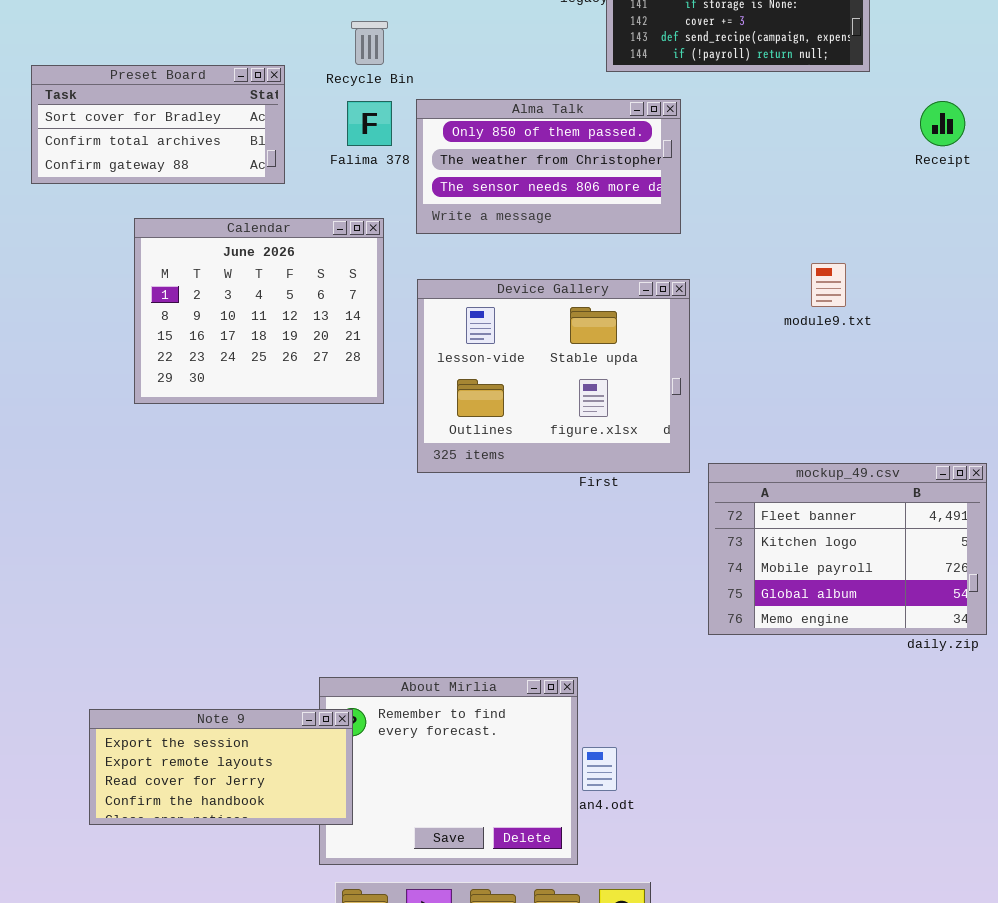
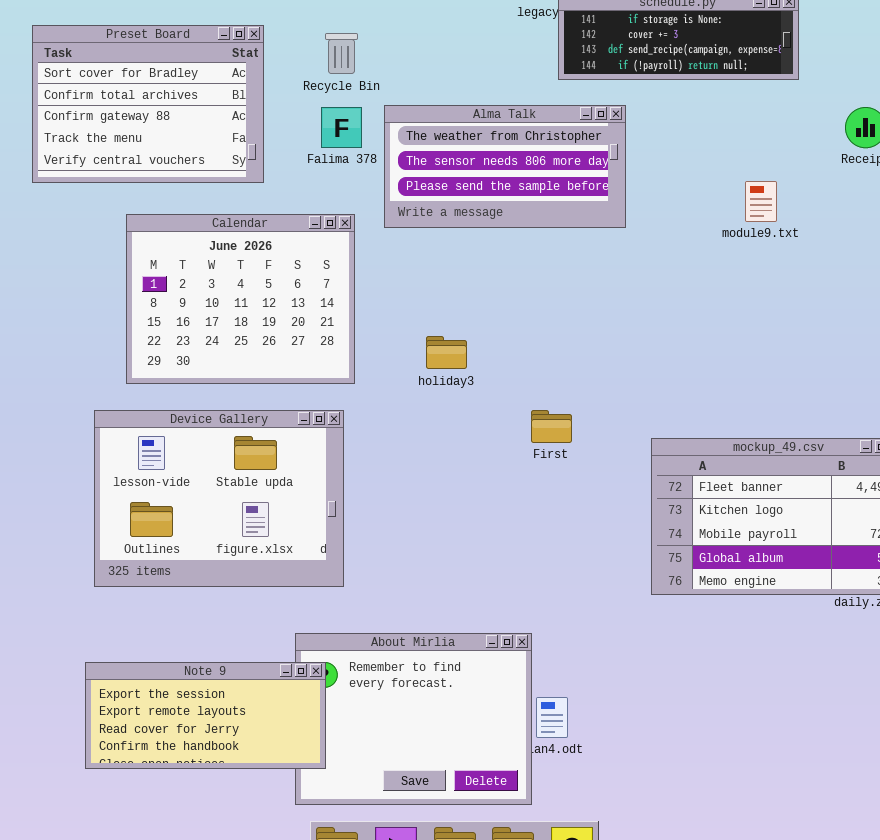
Preset Board: [31,65,285,184] -> [32,25,264,183], resized
Alma Talk: [416,99,681,234] -> [384,105,626,228], scrolled down 1 row
module9.txt: [811,263,846,307] -> [745,181,777,222], moved
Device Gallery: [417,279,690,473] -> [94,410,344,587], moved

